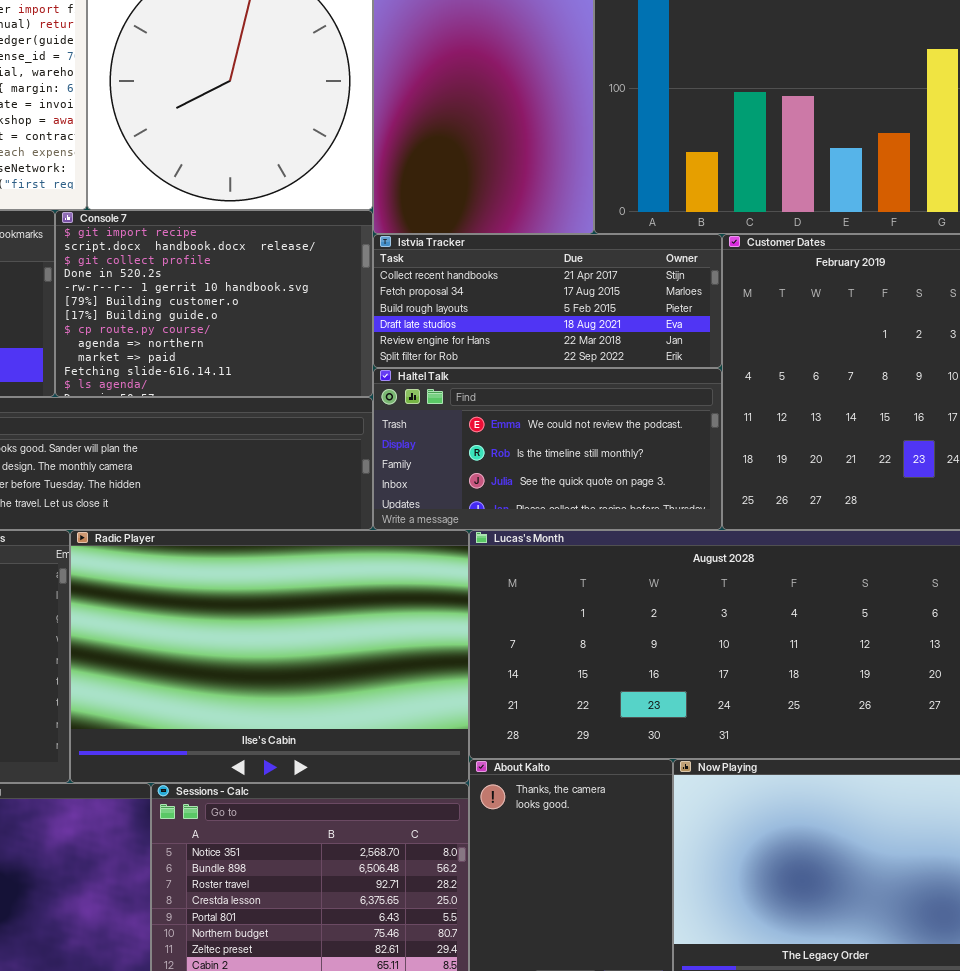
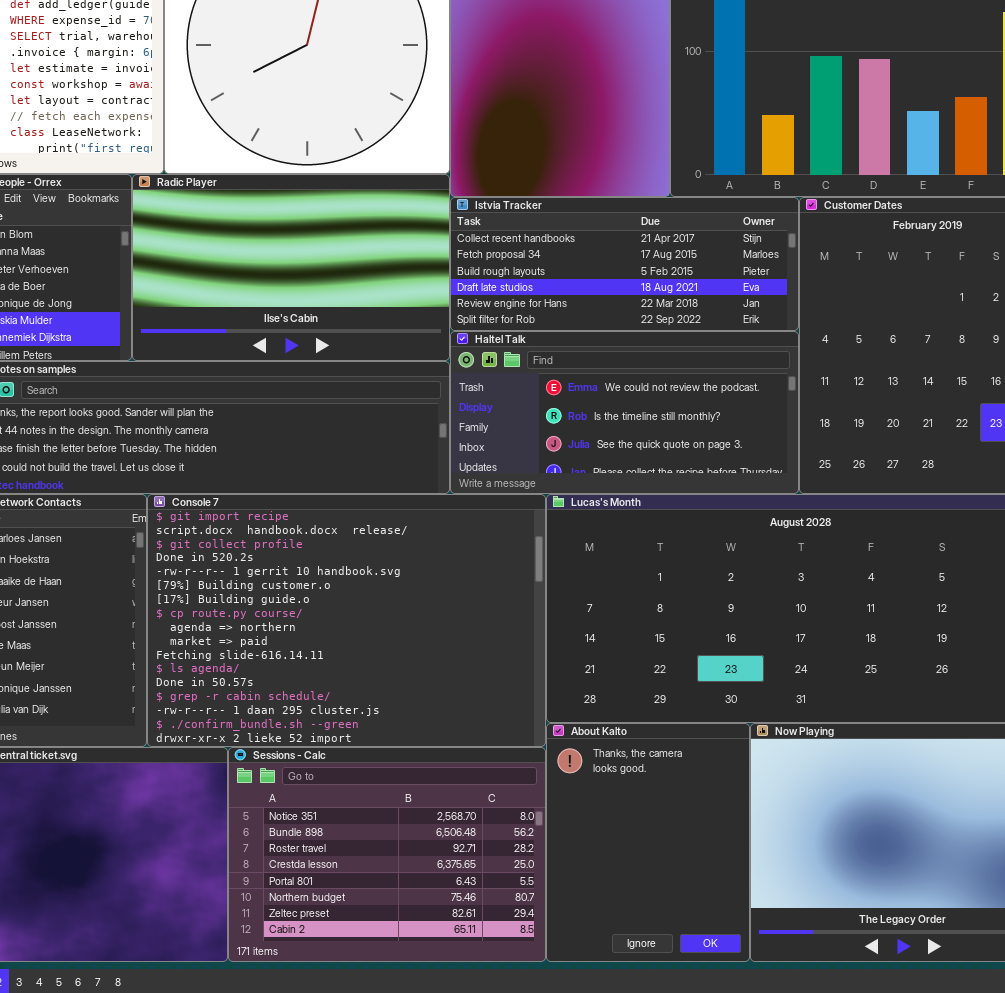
Console 7: [55,210,373,397] -> [147,494,546,747], moved, resized
Radic Player: [70,530,469,783] -> [132,174,450,361], moved, resized

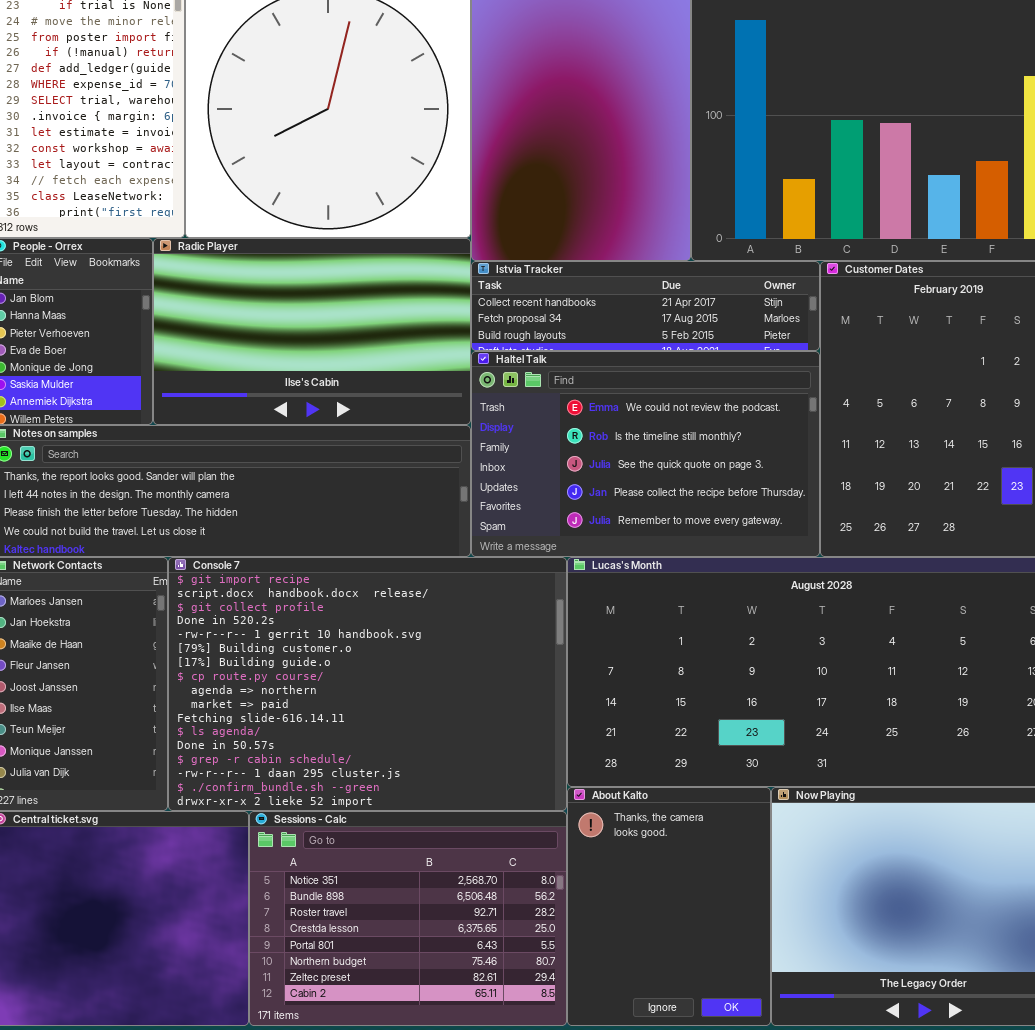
Istvia Tracker: [450,197,799,331] -> [471,261,820,351], resized
Haltel Talk: [450,331,799,494] -> [471,351,820,557], resized

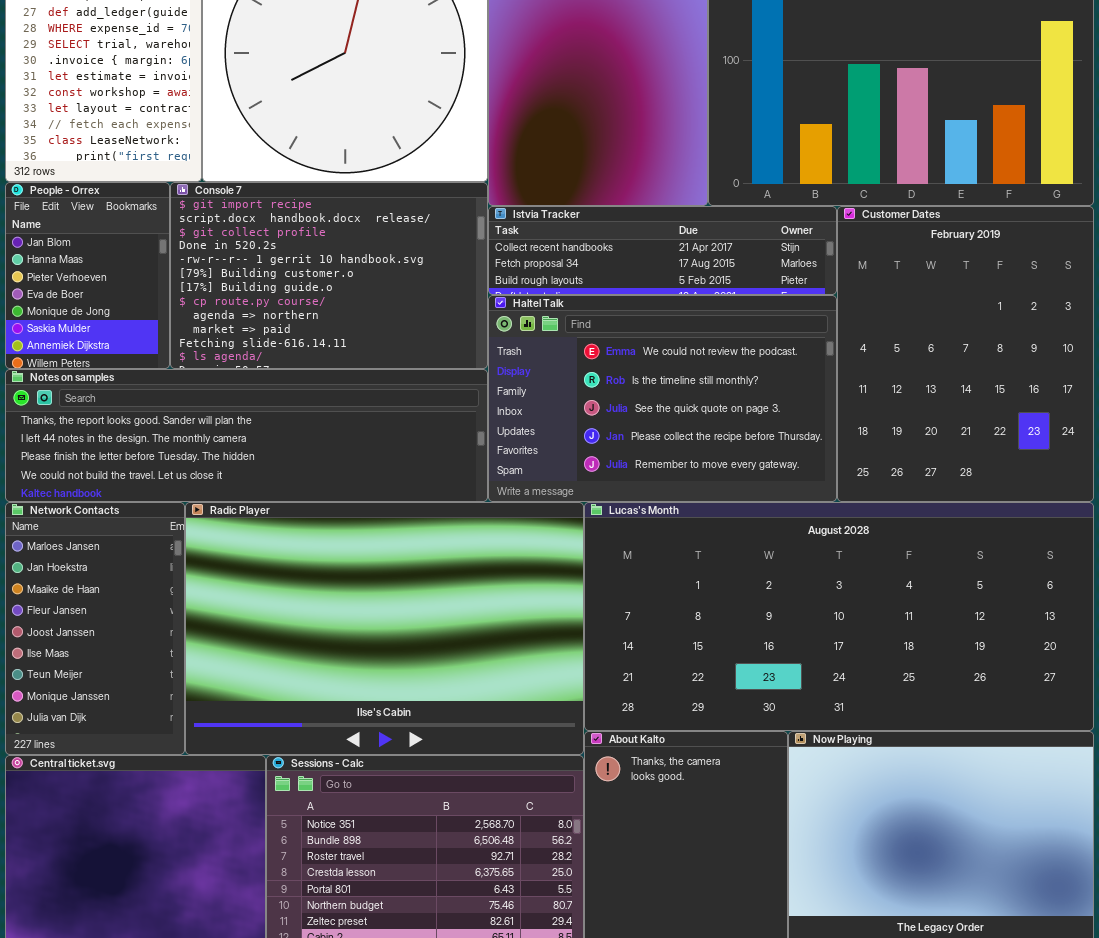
Radic Player: [153,238,471,425] -> [185,502,584,755], moved, resized
Console 7: [168,557,567,811] -> [170,182,488,369], moved, resized

